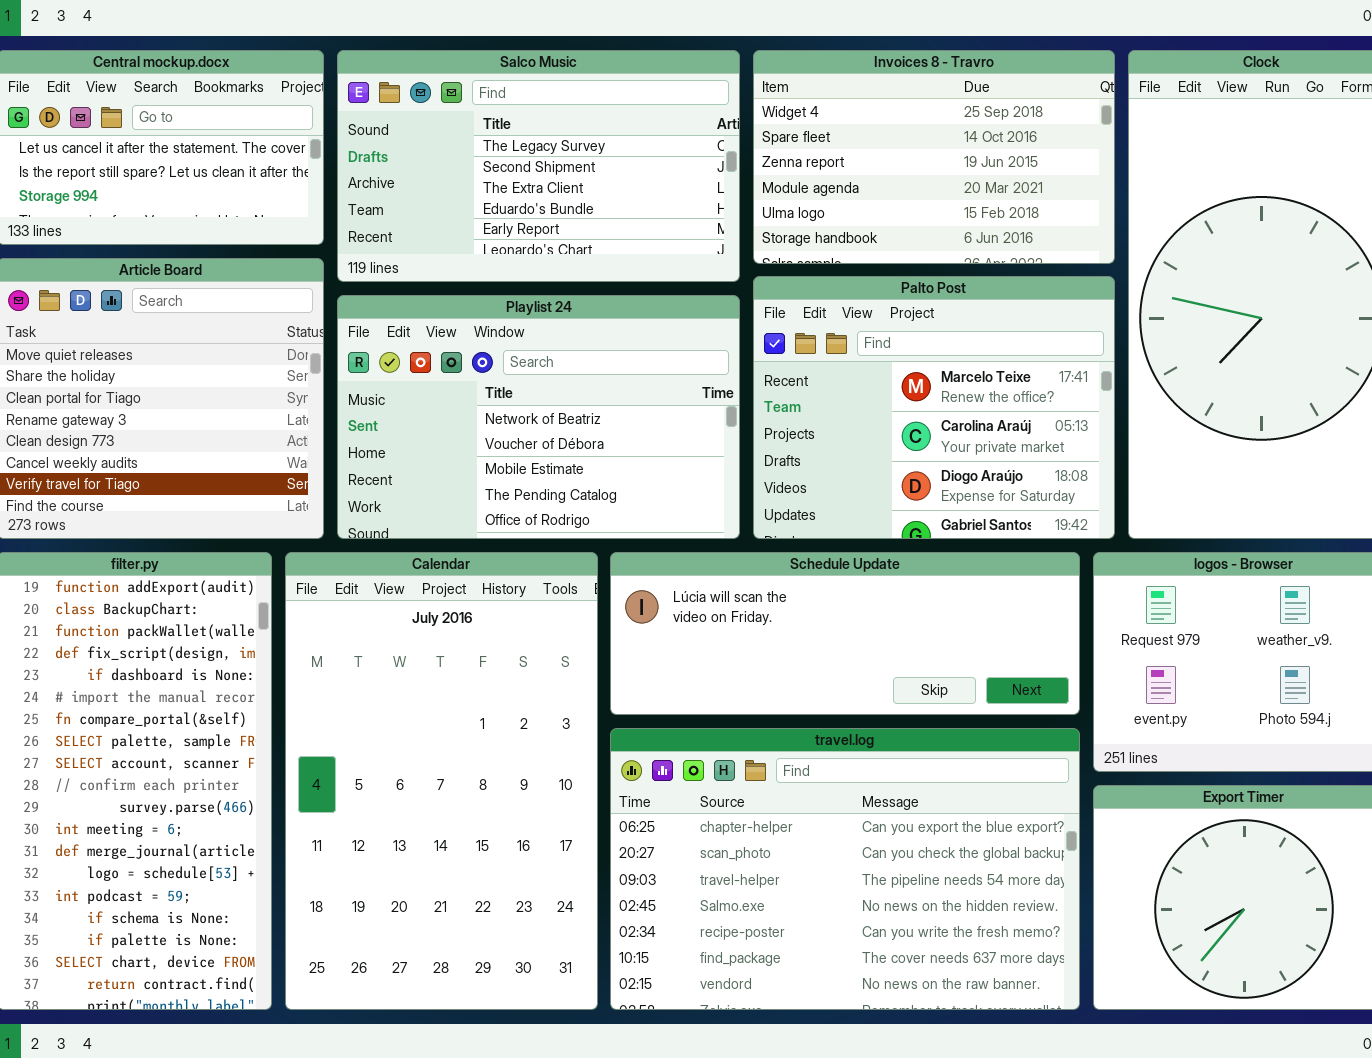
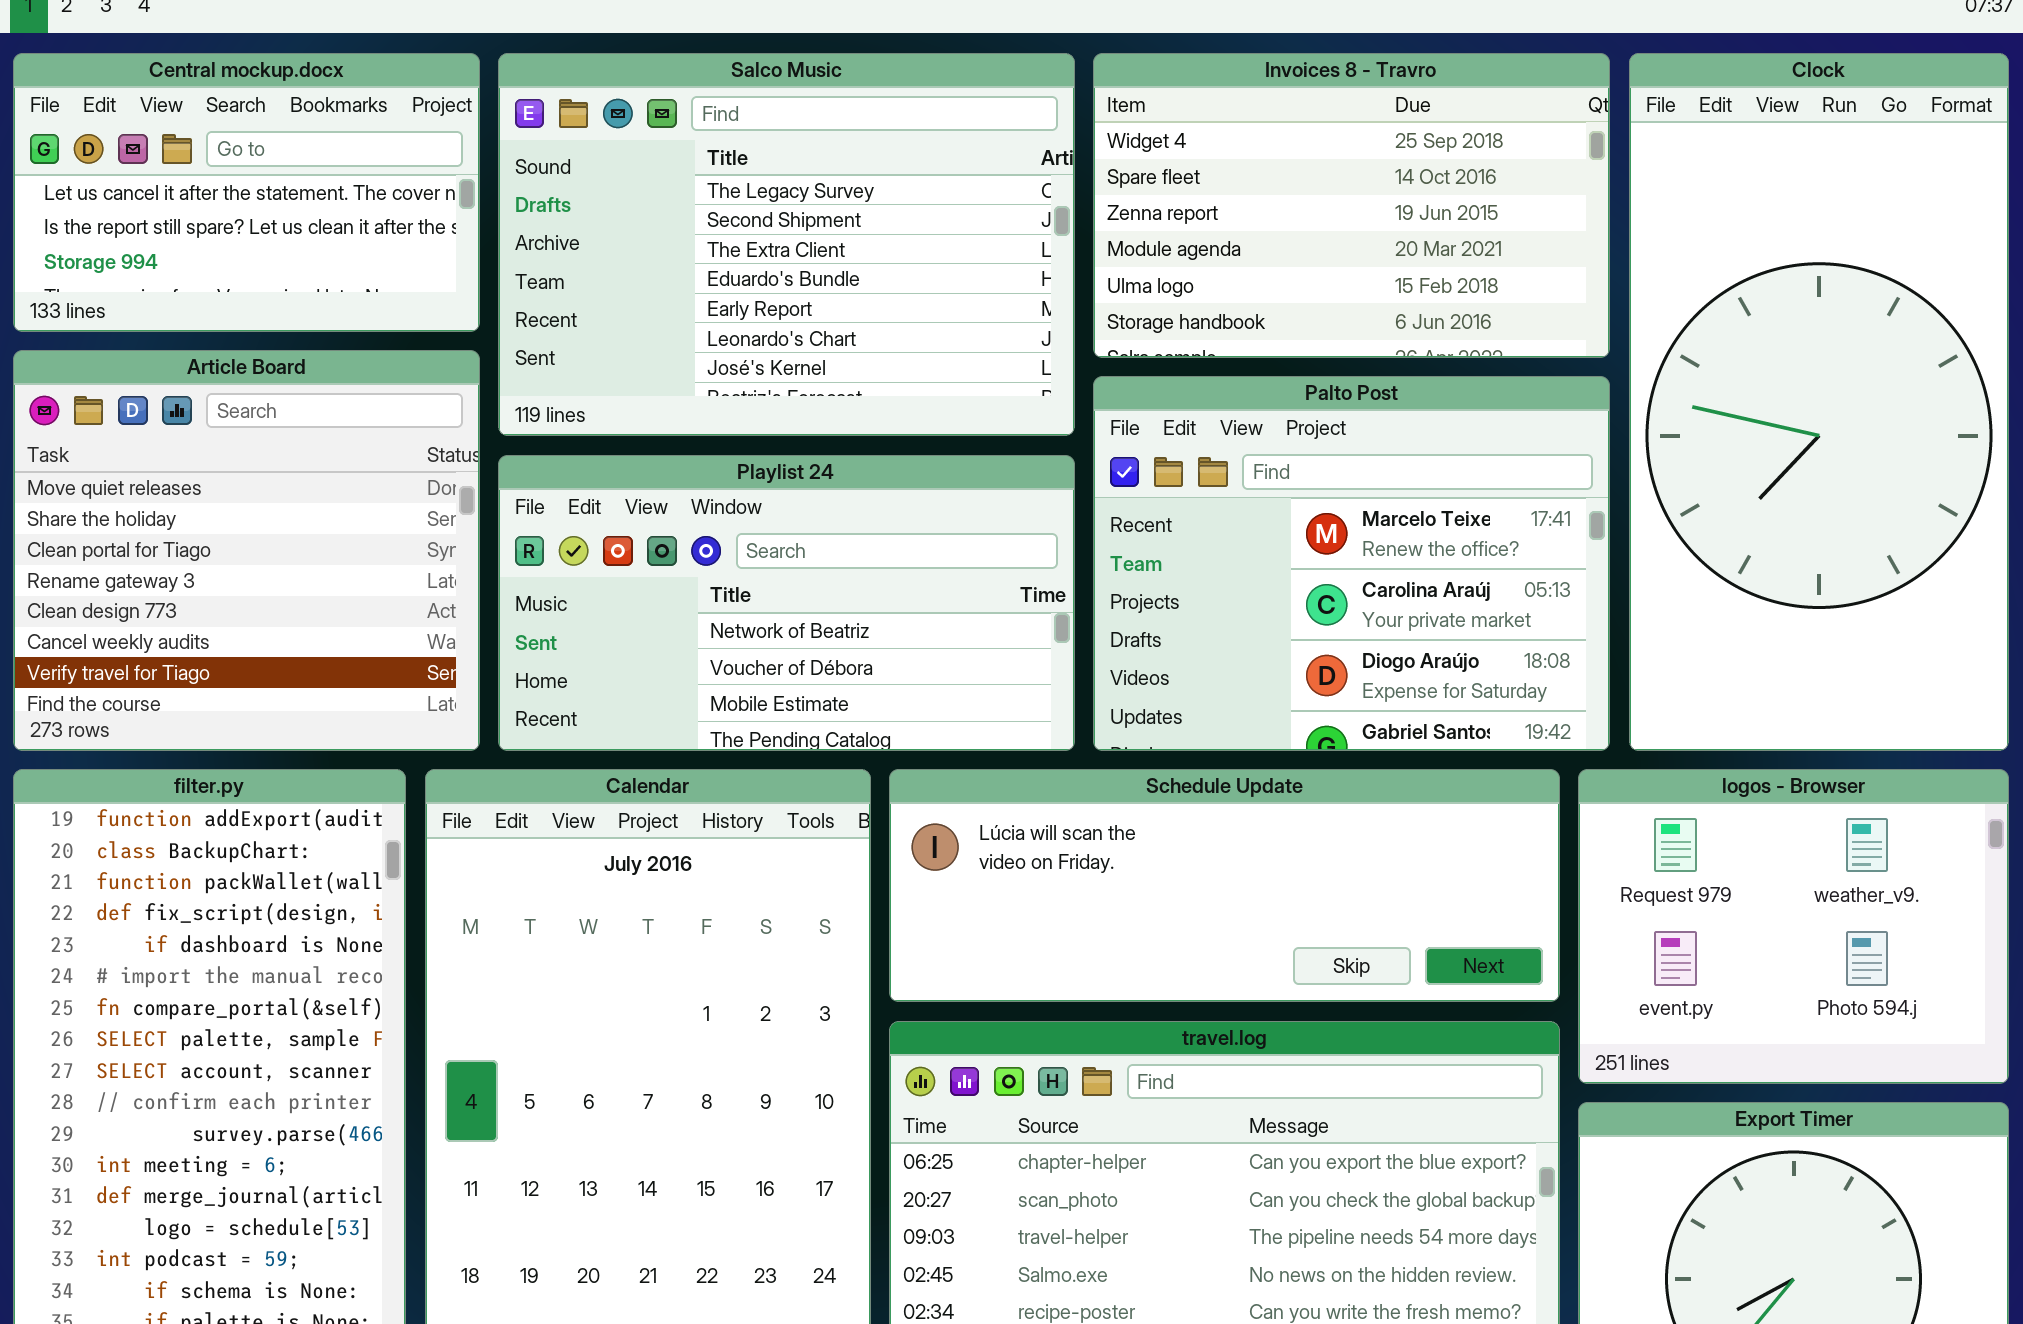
Salco Music: [337,50,740,282] -> [498,53,1075,436], resized
Playlist 24: [337,295,740,539] -> [498,455,1075,751], resized

